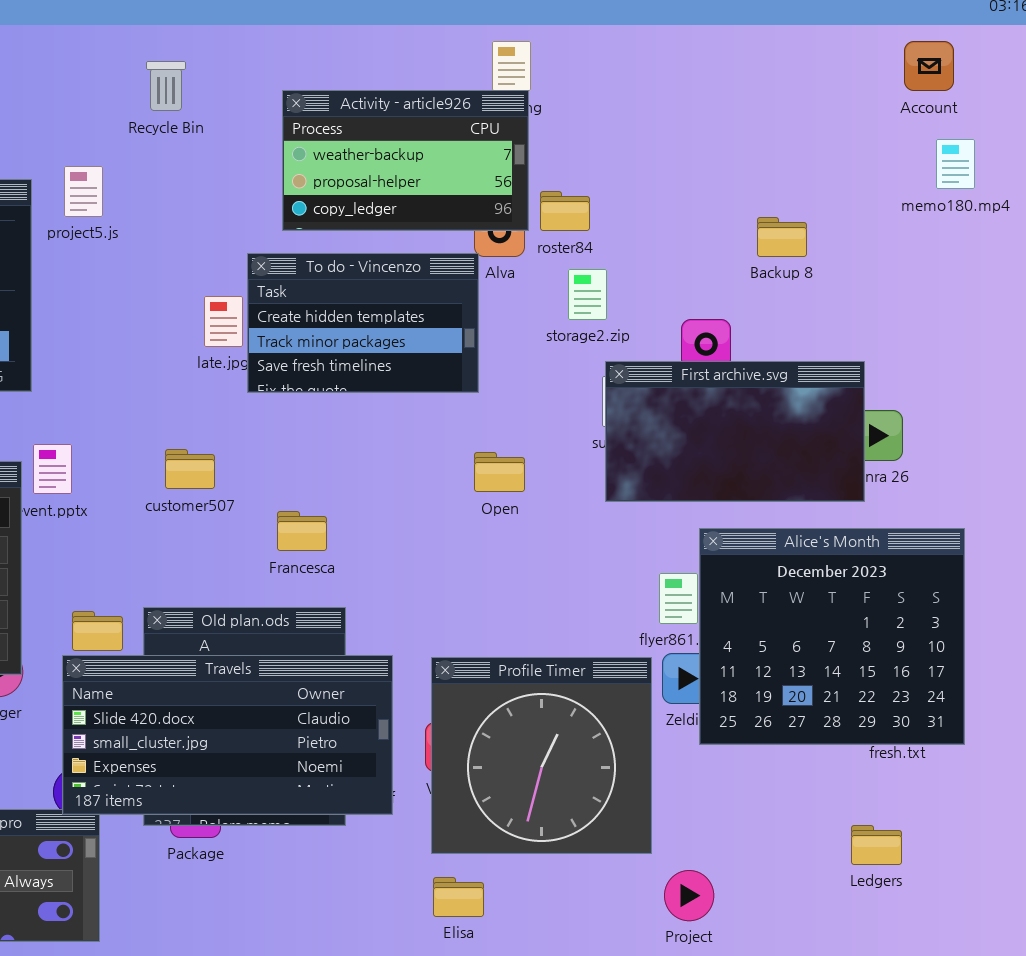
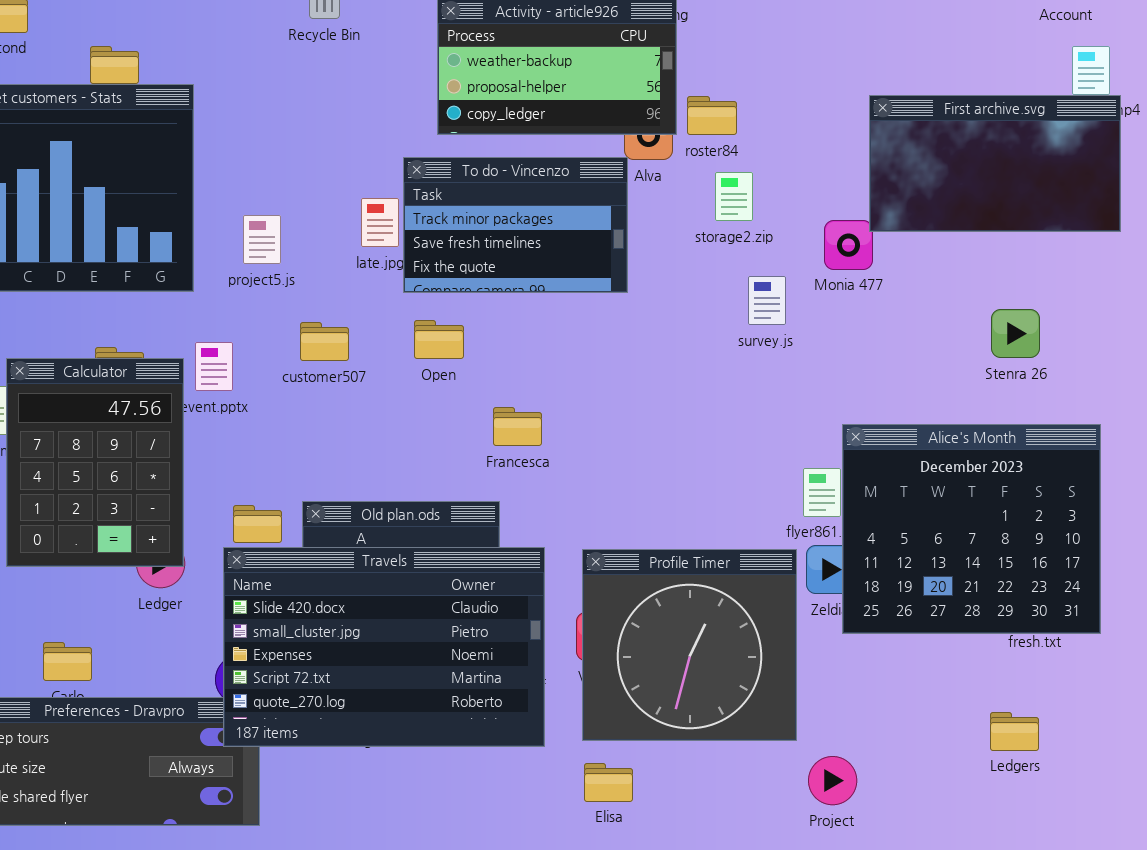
project5.js: [64,166,103,217] -> [243,215,281,264], moved
To do - Vincenzo: [247,253,479,393] -> [403,157,628,293], scrolled down 1 row
First archive.svg: [605,361,865,502] -> [869,95,1121,232], moved
customer507: [165,449,215,489] -> [300,322,349,361], moved
Open: [474,452,525,492] -> [414,320,464,359], moved
Francesca: [277,511,327,551] -> [493,407,542,446], moved
Travels: [62,655,393,815] -> [223,547,545,747], resized

